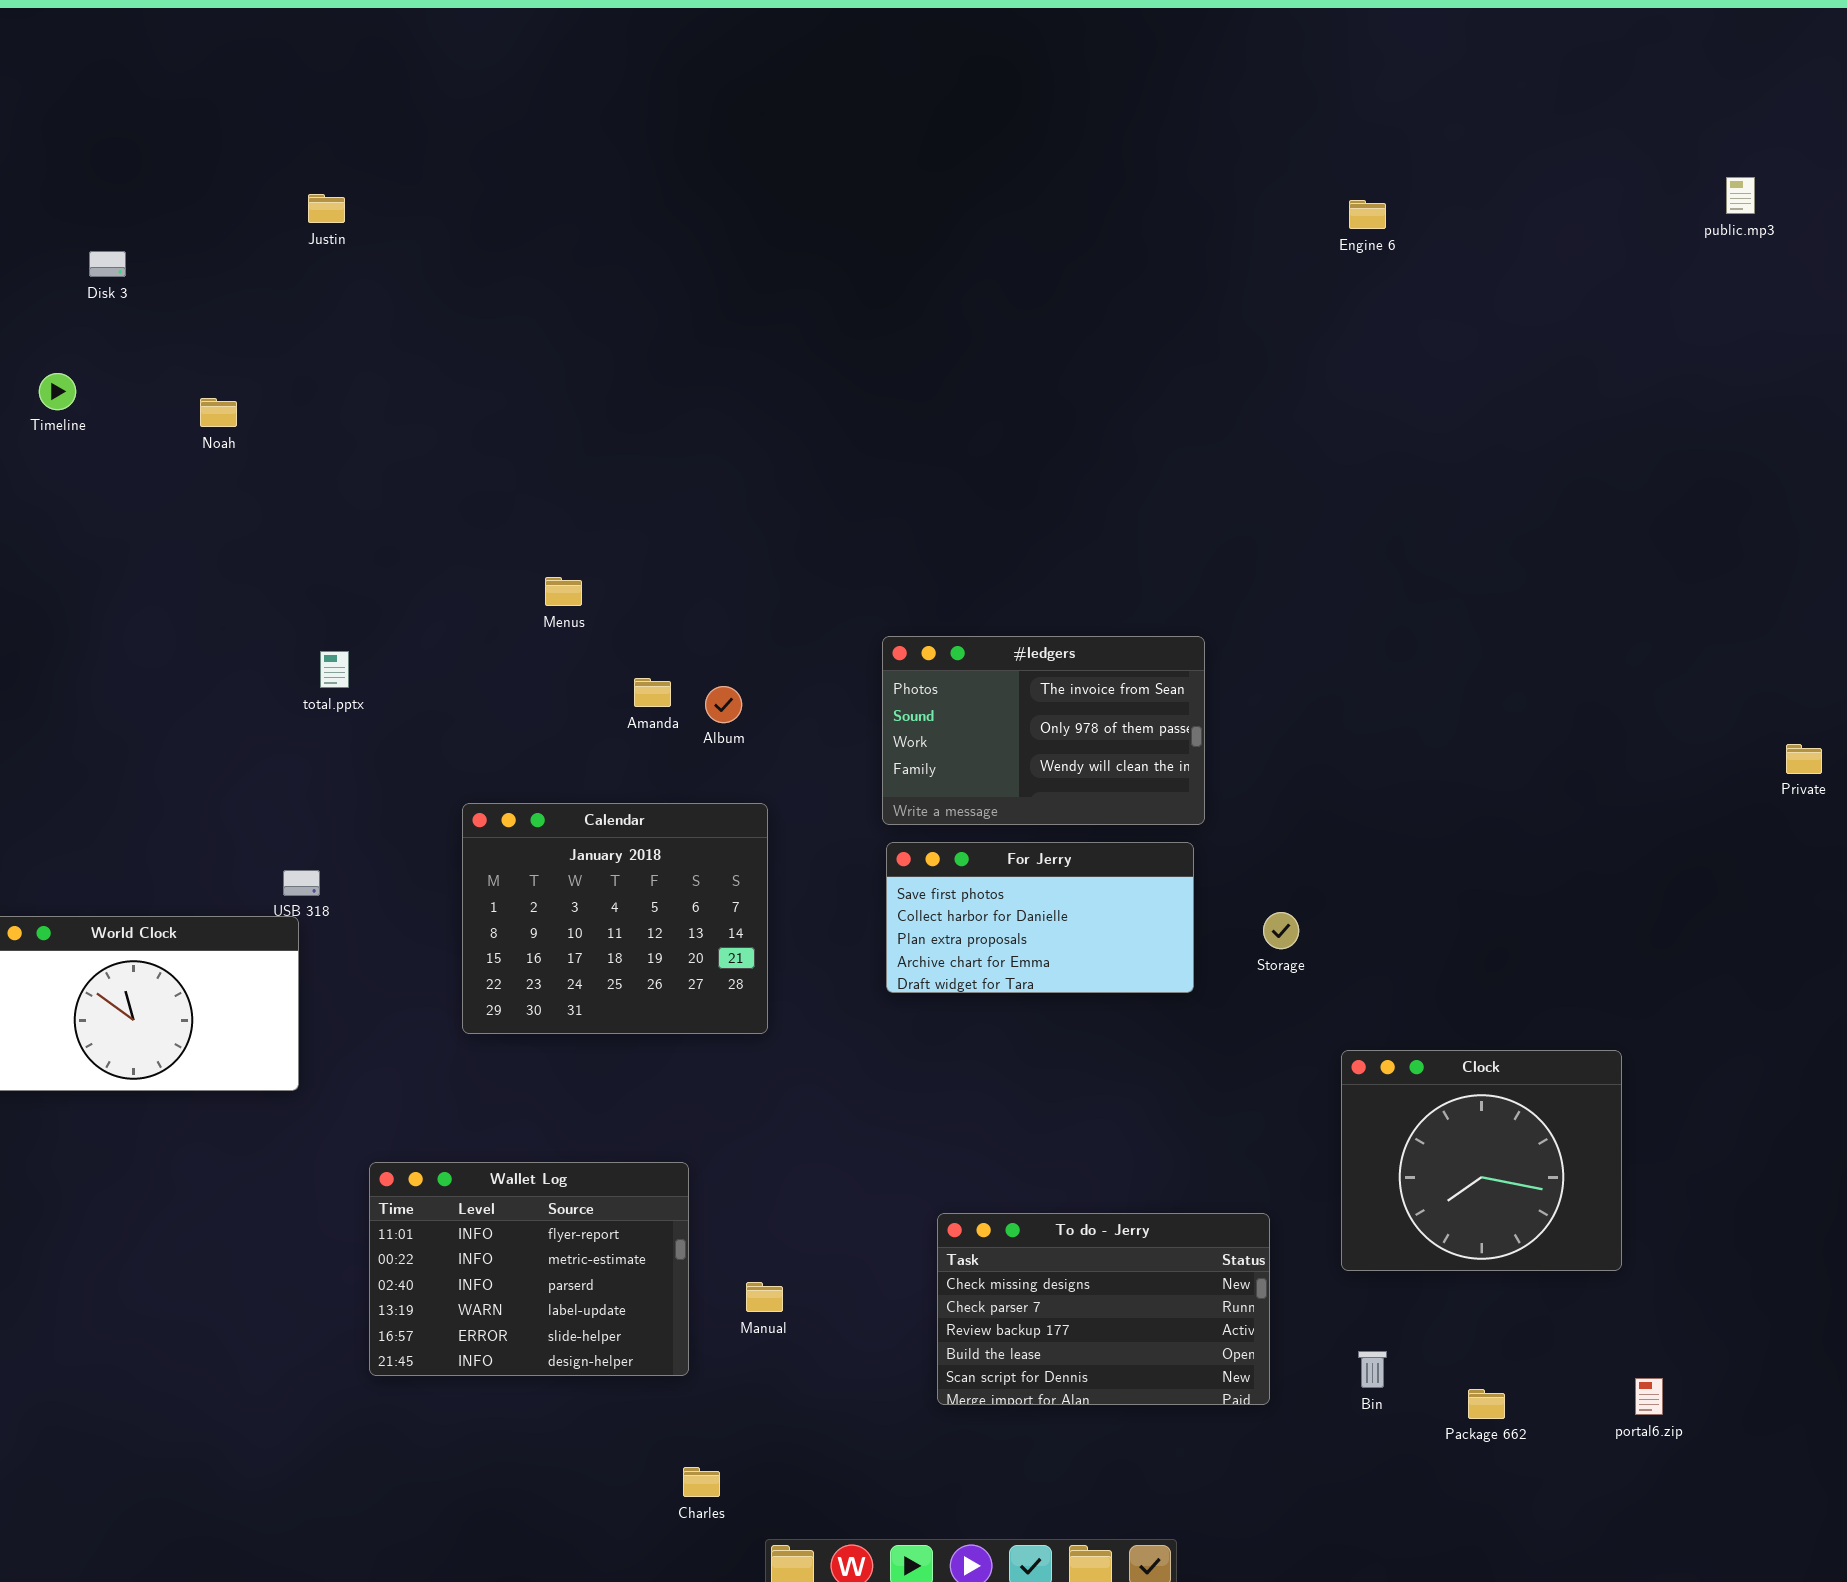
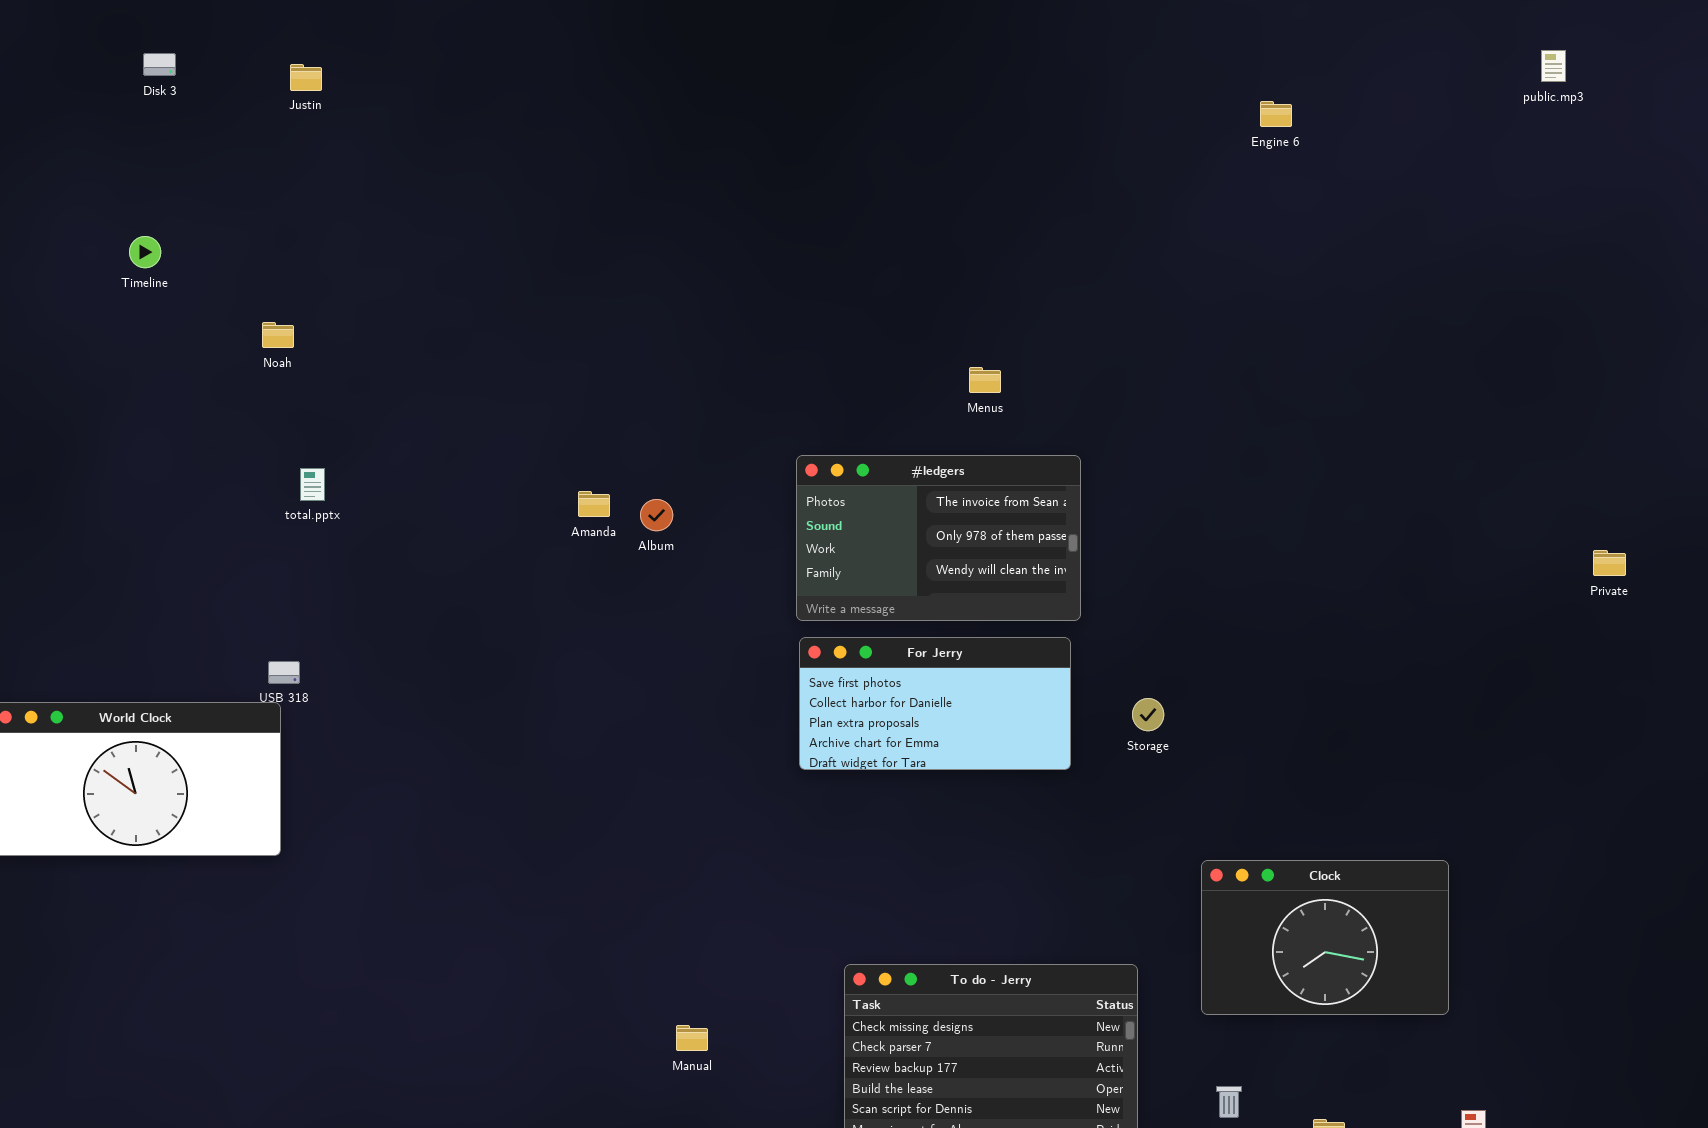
Engine 6: [1349,200,1386,229] -> [1260,101,1292,127], moved
Disk 3: [89,251,126,277] -> [143,53,176,76], moved
Timeline: [39,373,76,410] -> [129,236,161,268], moved
Noah: [200,398,237,427] -> [262,322,294,348], moved
Menus: [545,577,582,606] -> [969,367,1001,393], moved
Calendar: [462,803,768,1034] -> none, closed
Clock: [1341,1050,1622,1271] -> [1201,860,1449,1015], resized
Wallet Log: [369,1162,689,1376] -> none, closed

